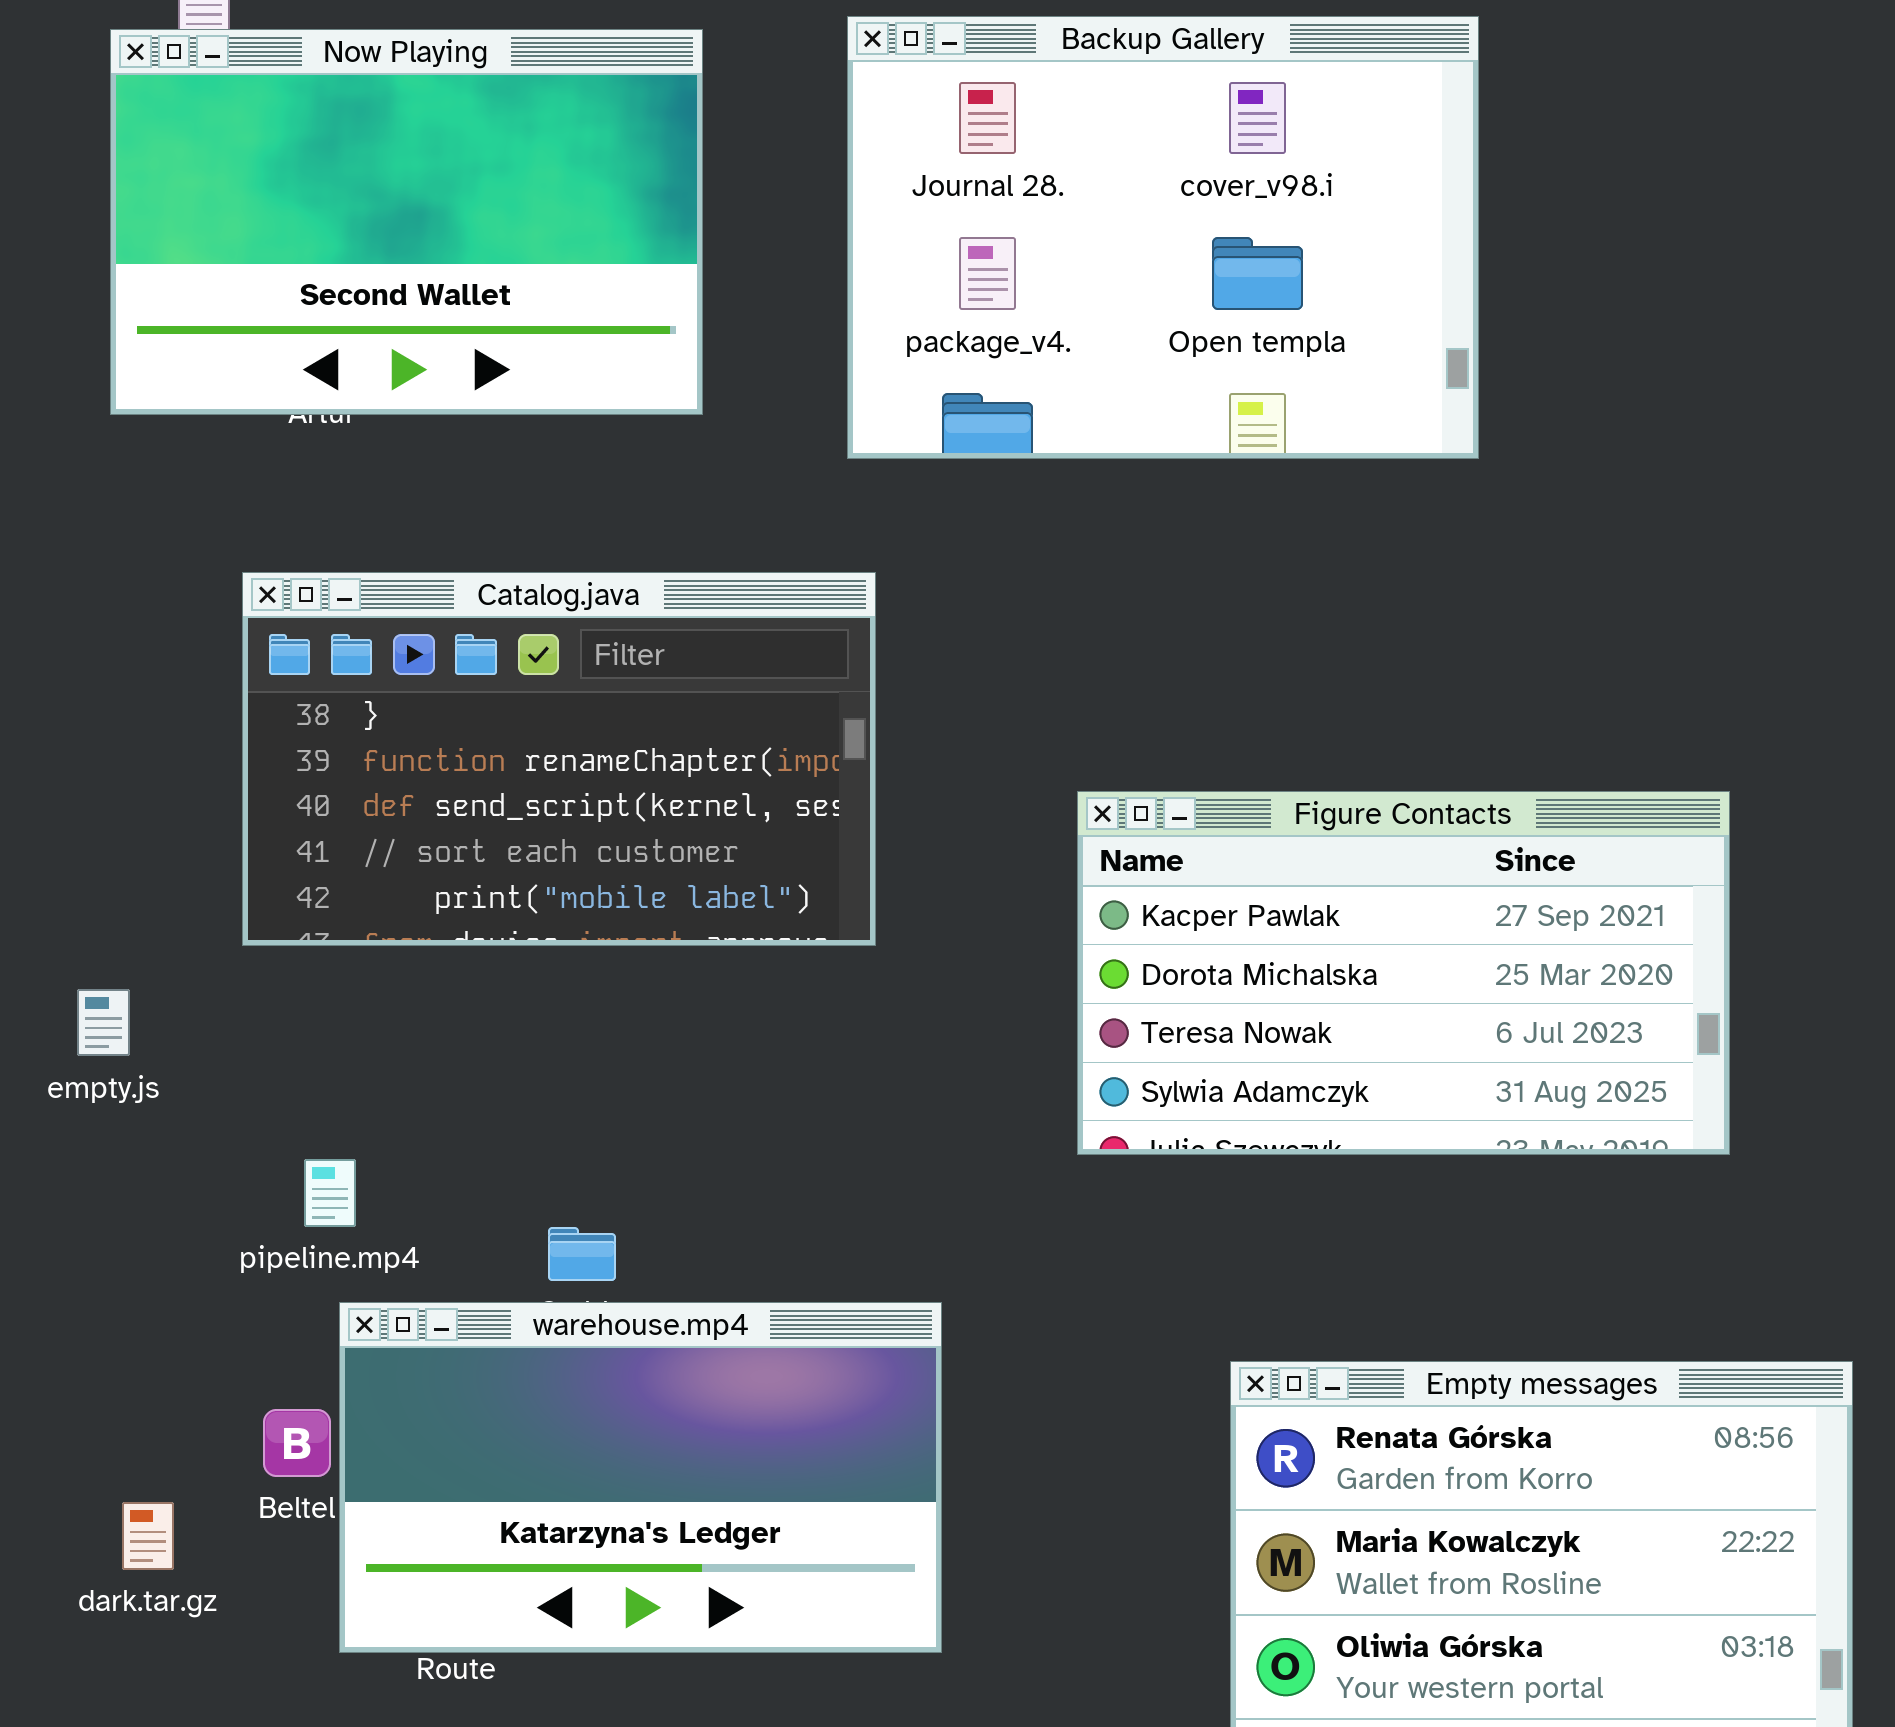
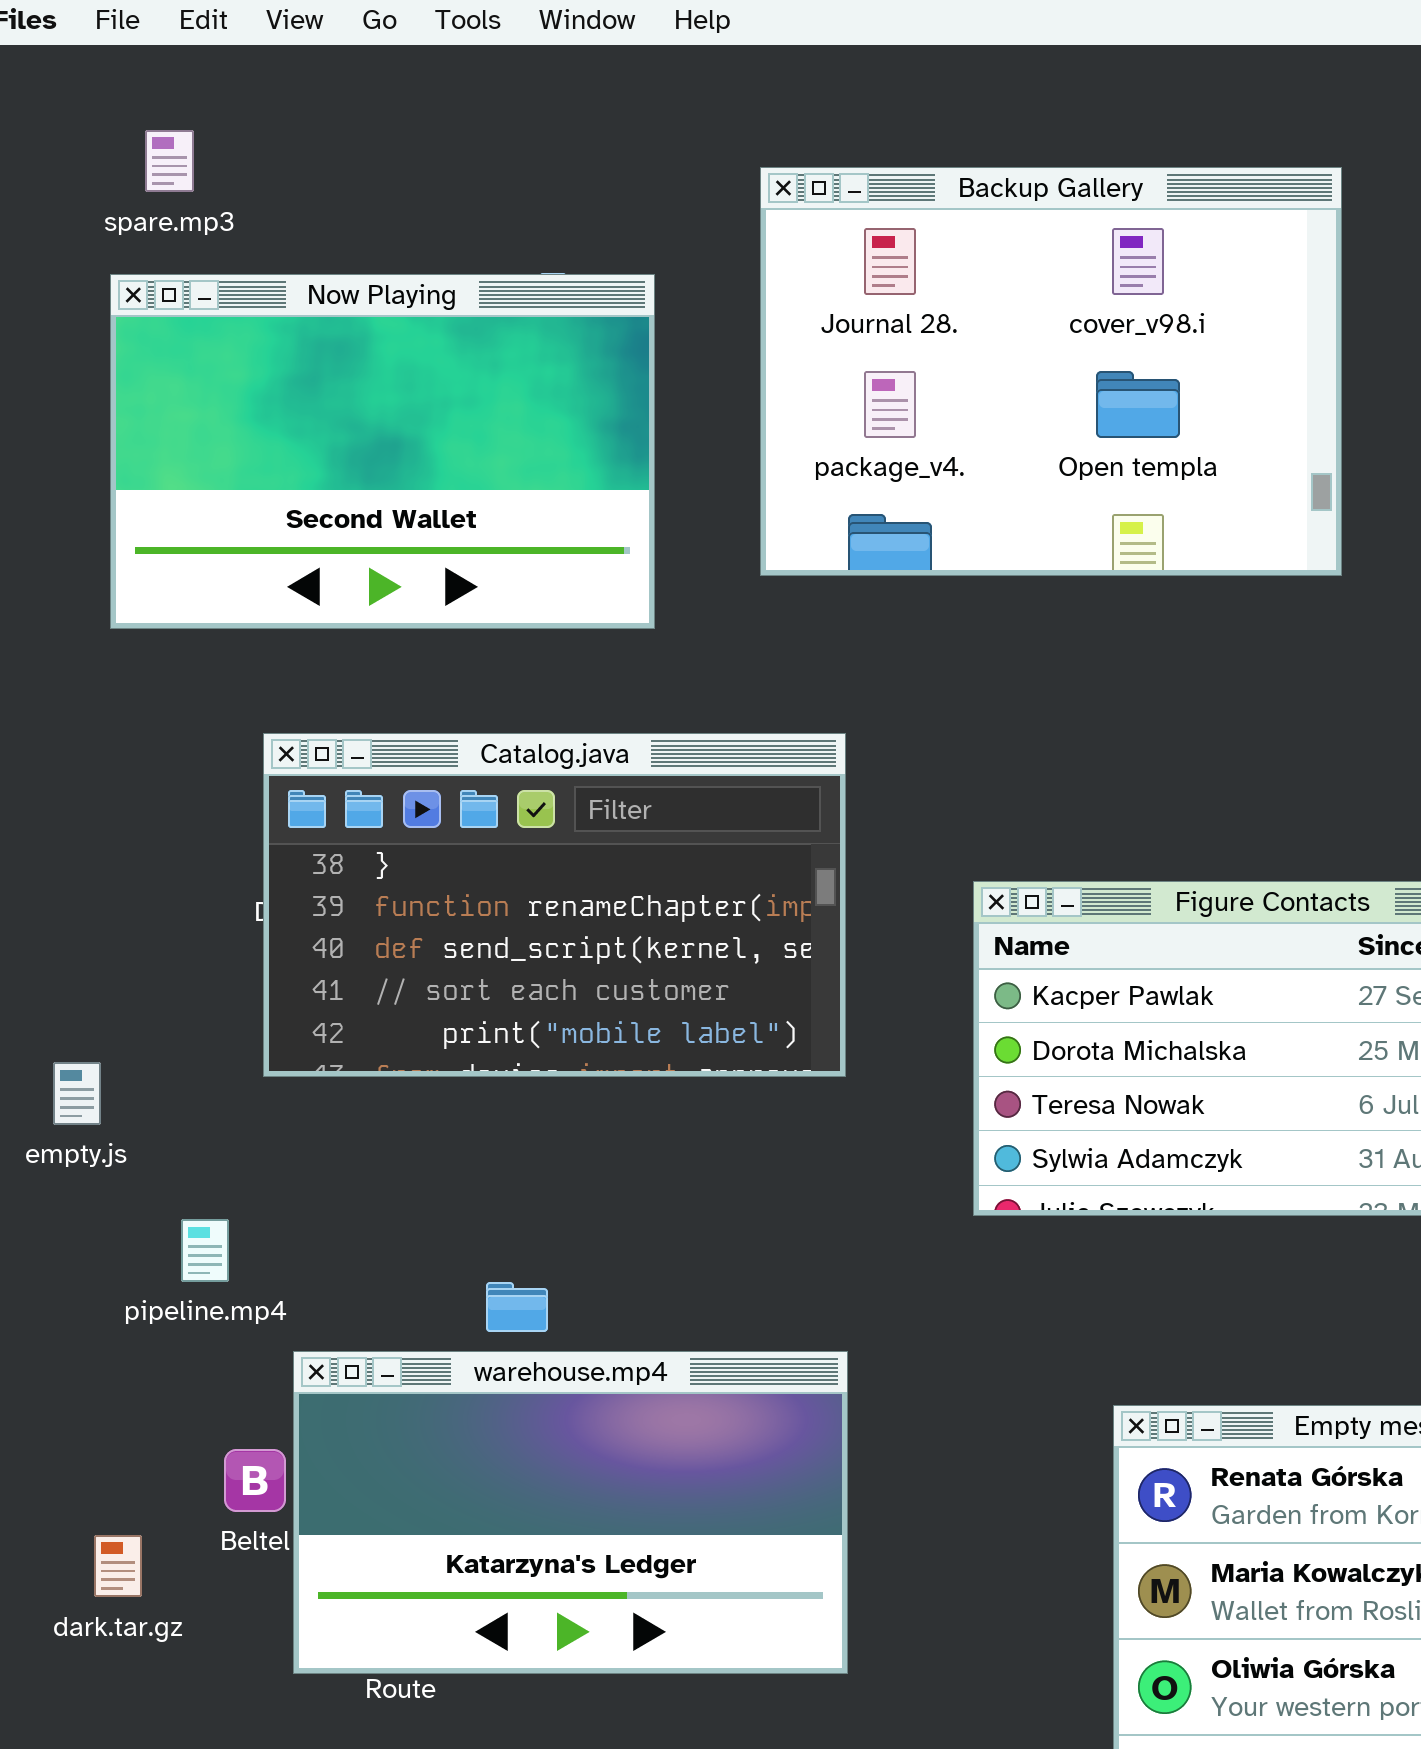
Now Playing: [110,29,703,415] -> [110,274,655,629], moved
Catalog.java: [242,572,876,946] -> [263,733,846,1077], moved
pipeline.mp4: [304,1159,356,1227] -> [181,1219,229,1282], moved

